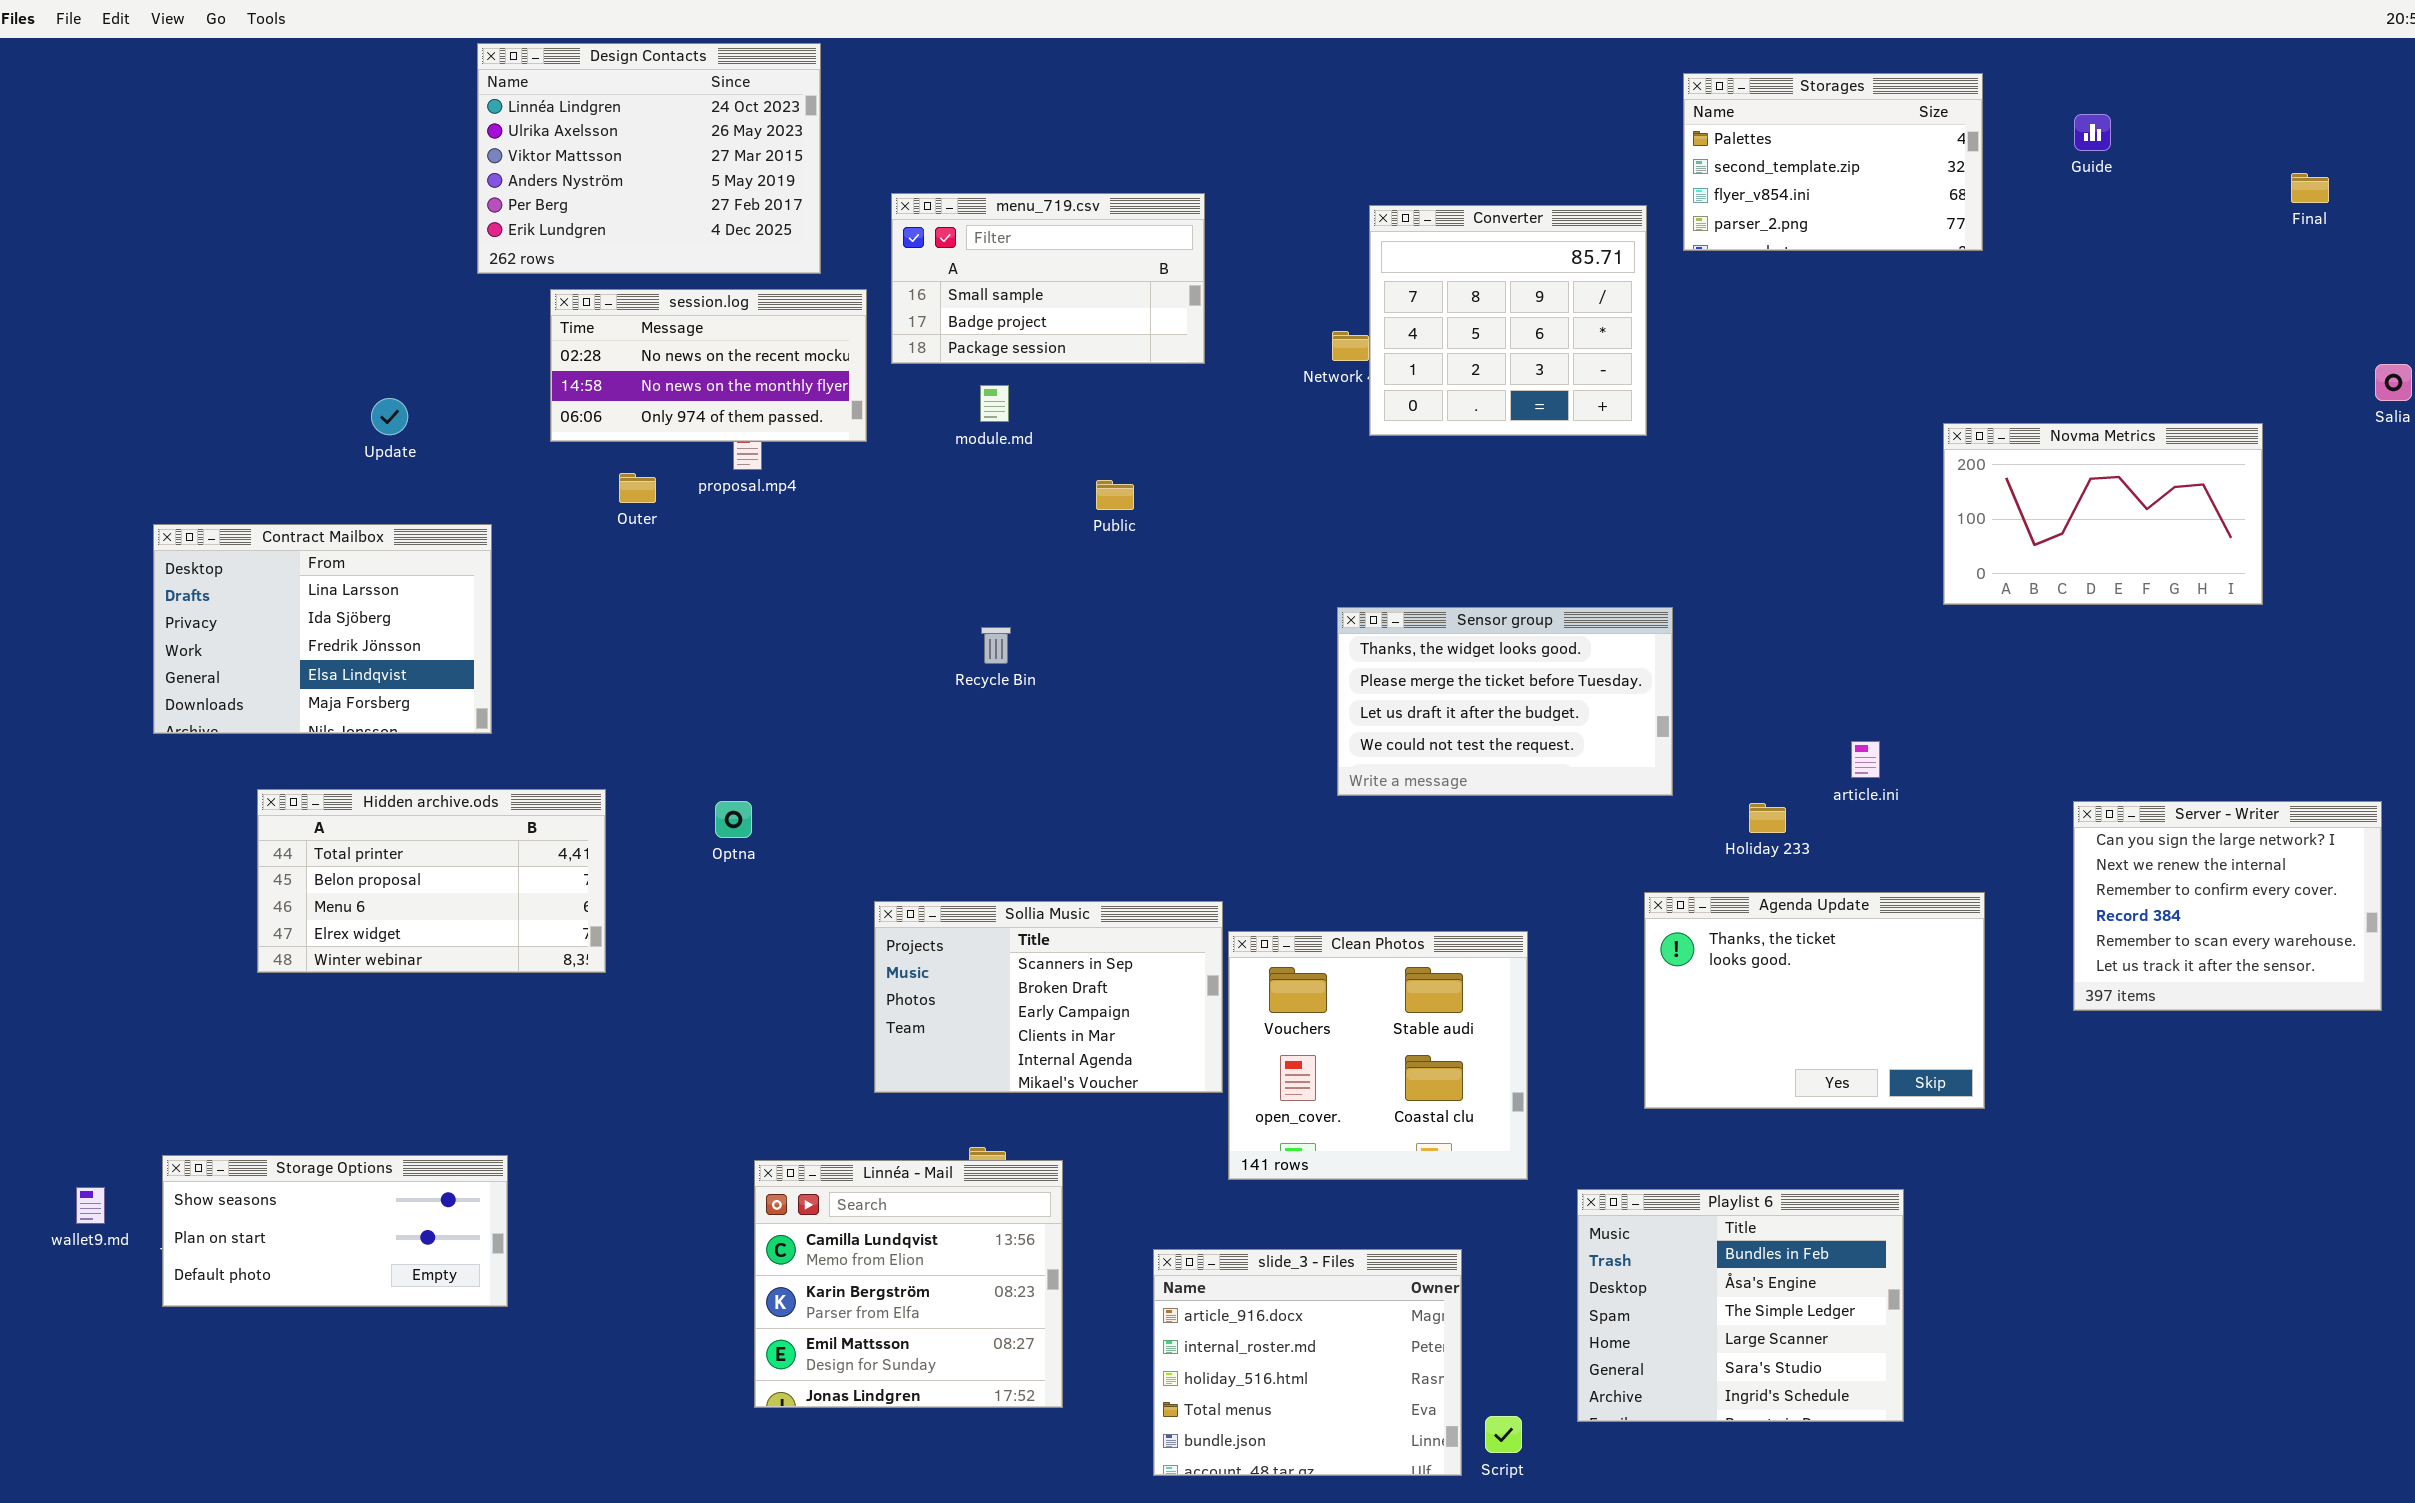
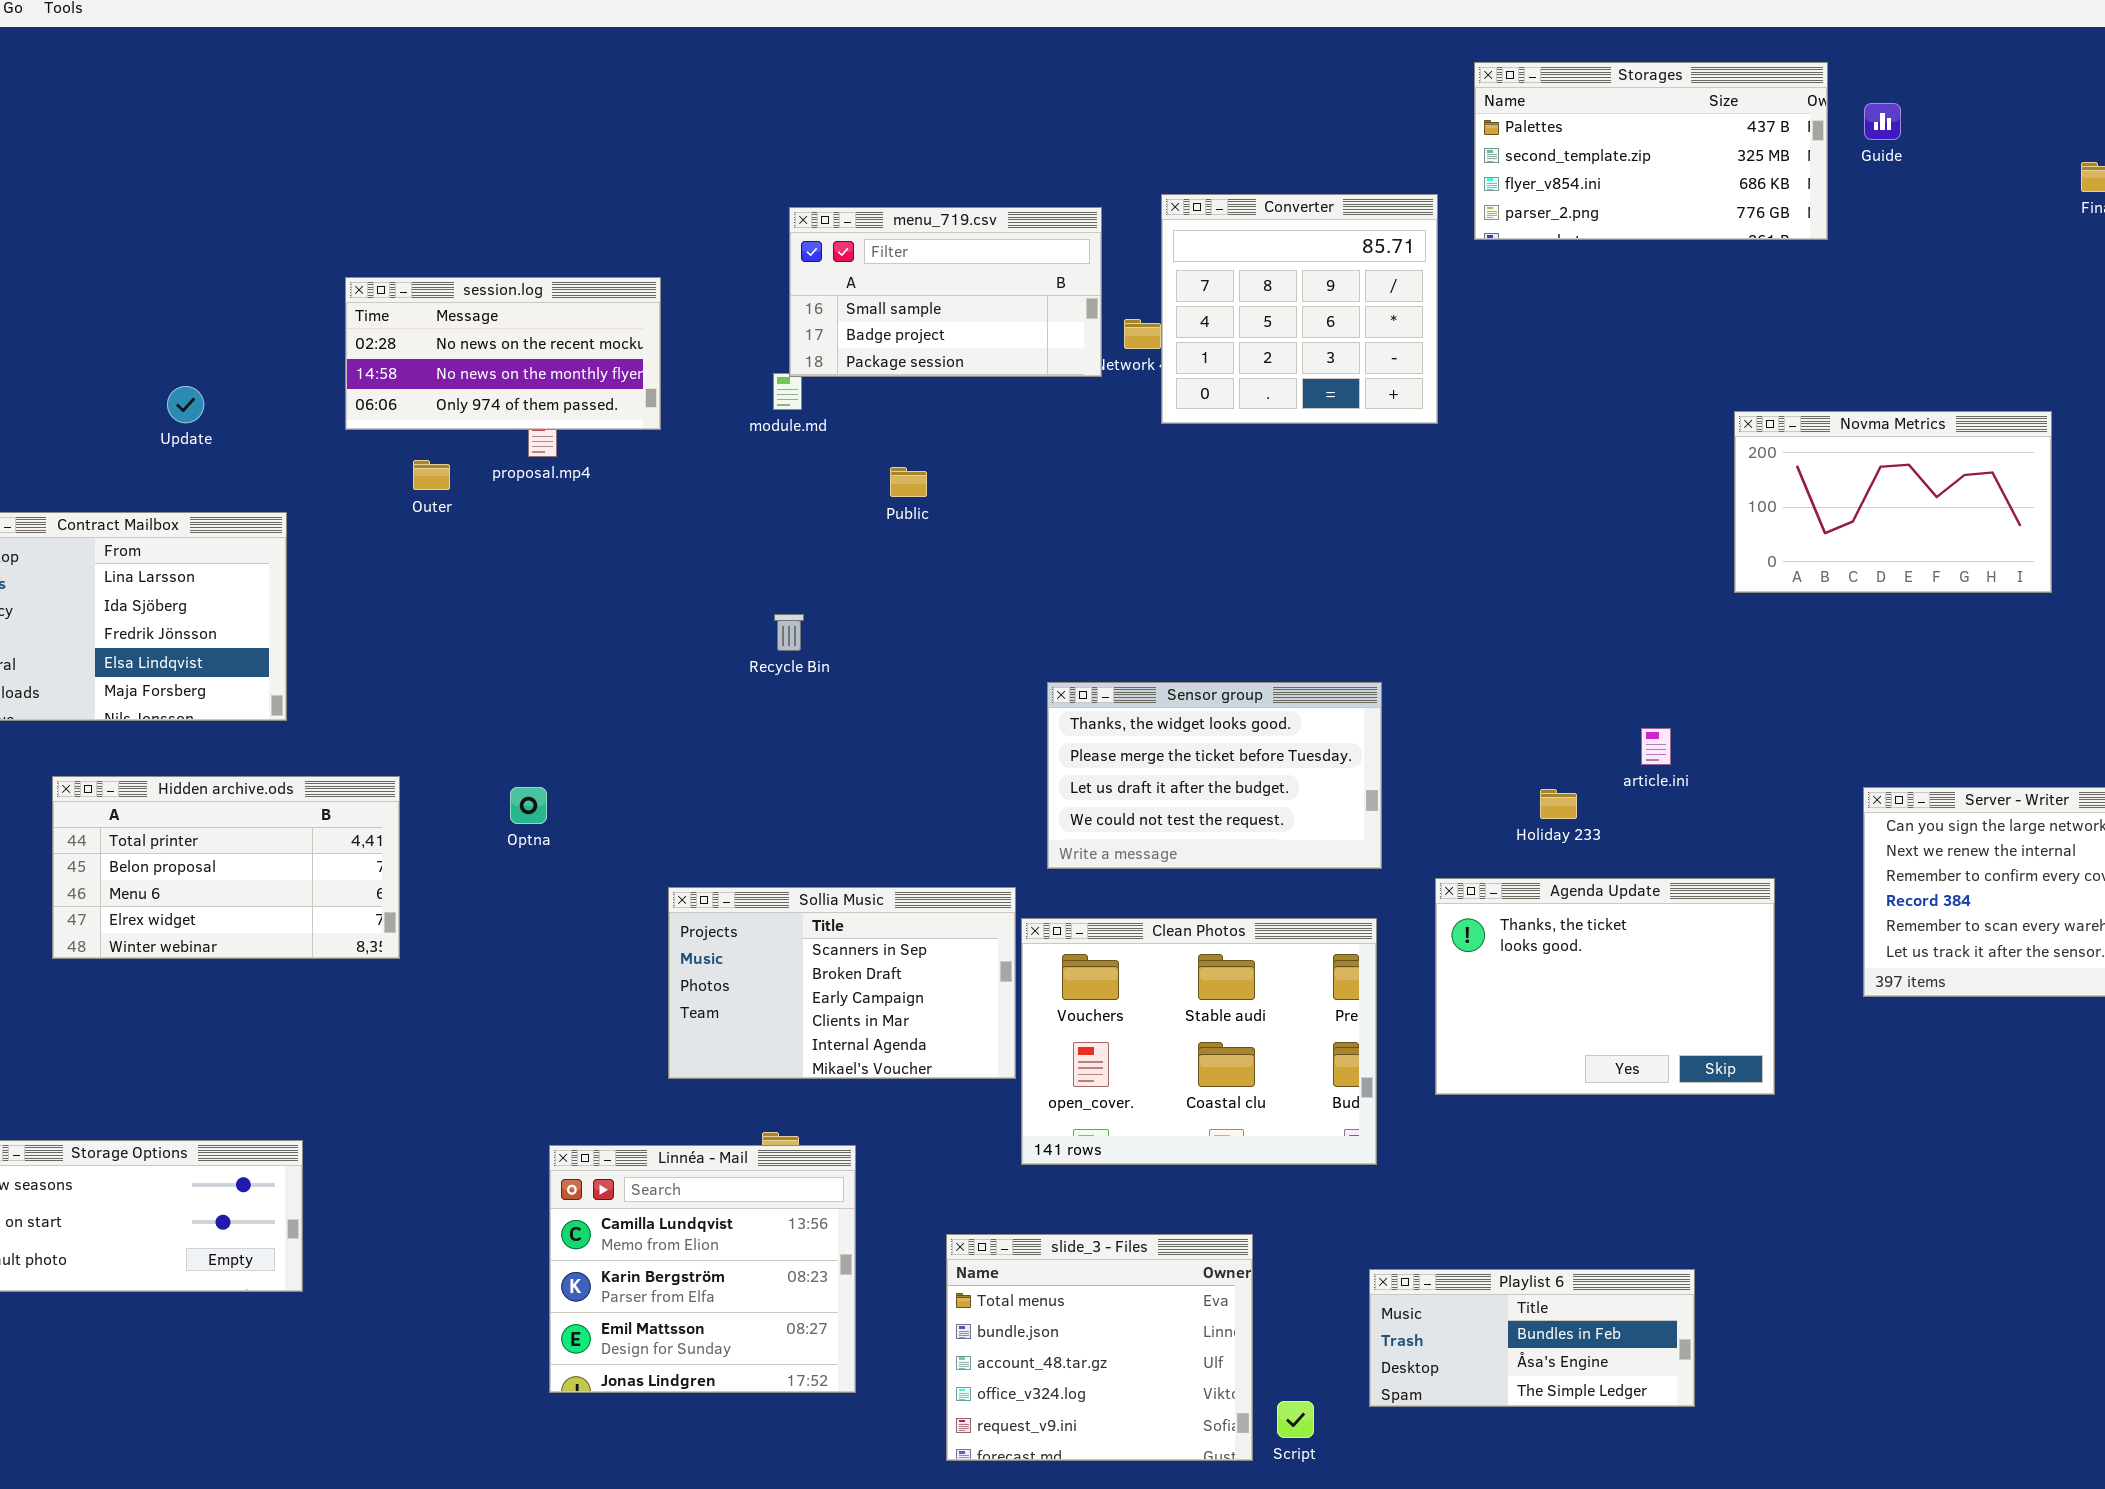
Design Contacts: [477,43,821,274] -> none, closed
Storages: [1683,73,1983,251] -> [1474,62,1828,240], resized
menu_719.csv: [891,193,1205,364] -> [789,207,1102,377], moved
Sensor group: [1337,607,1673,796] -> [1047,682,1382,869], moved
Clean Photos: [1228,931,1528,1180] -> [1021,918,1377,1165], resized
Playlist 6: [1577,1189,1904,1422] -> [1369,1269,1695,1407], resized
slide_3 - Files: [1153,1249,1462,1476] -> [946,1234,1253,1461], scrolled down 3 rows

